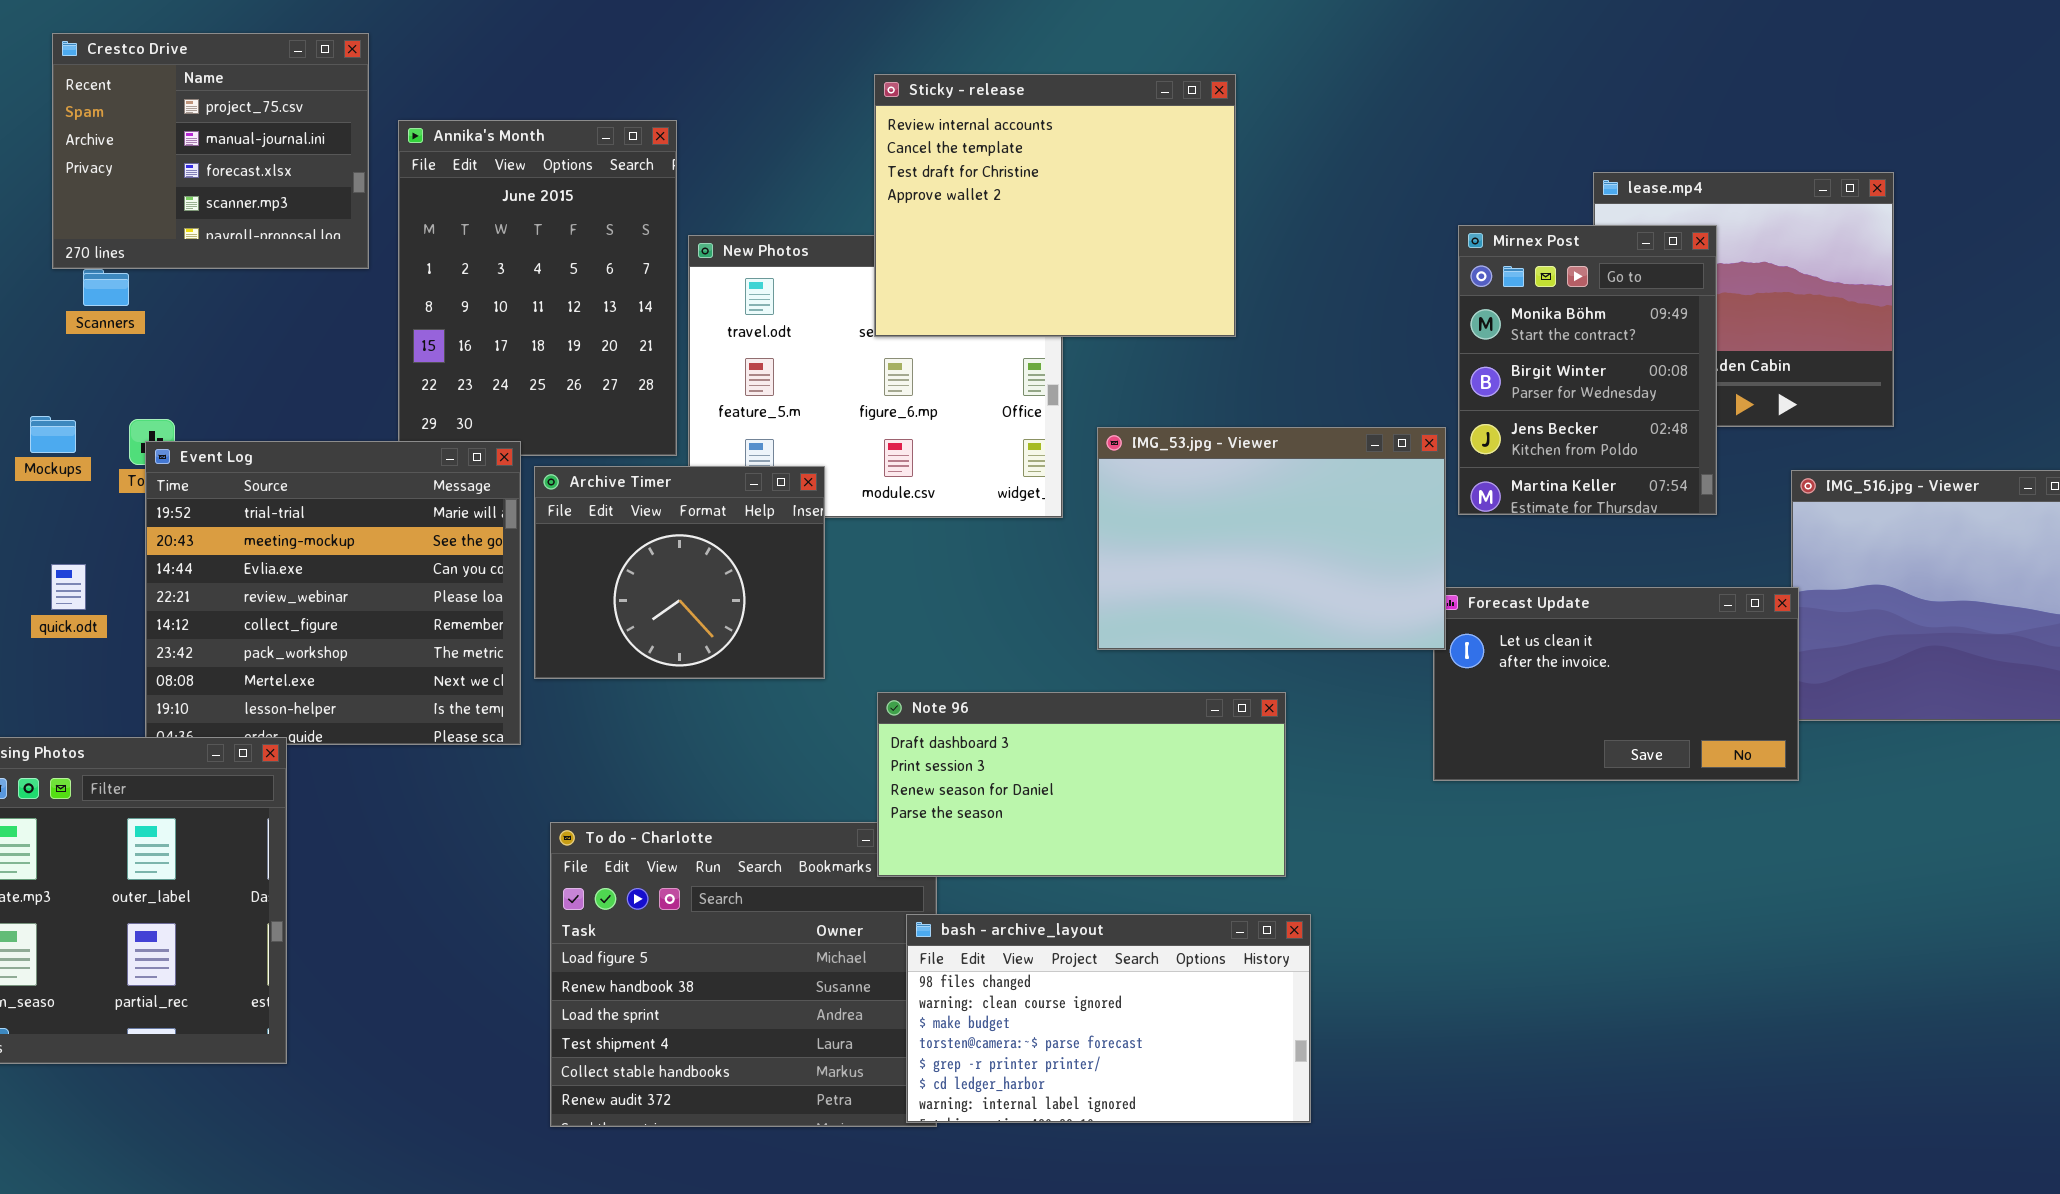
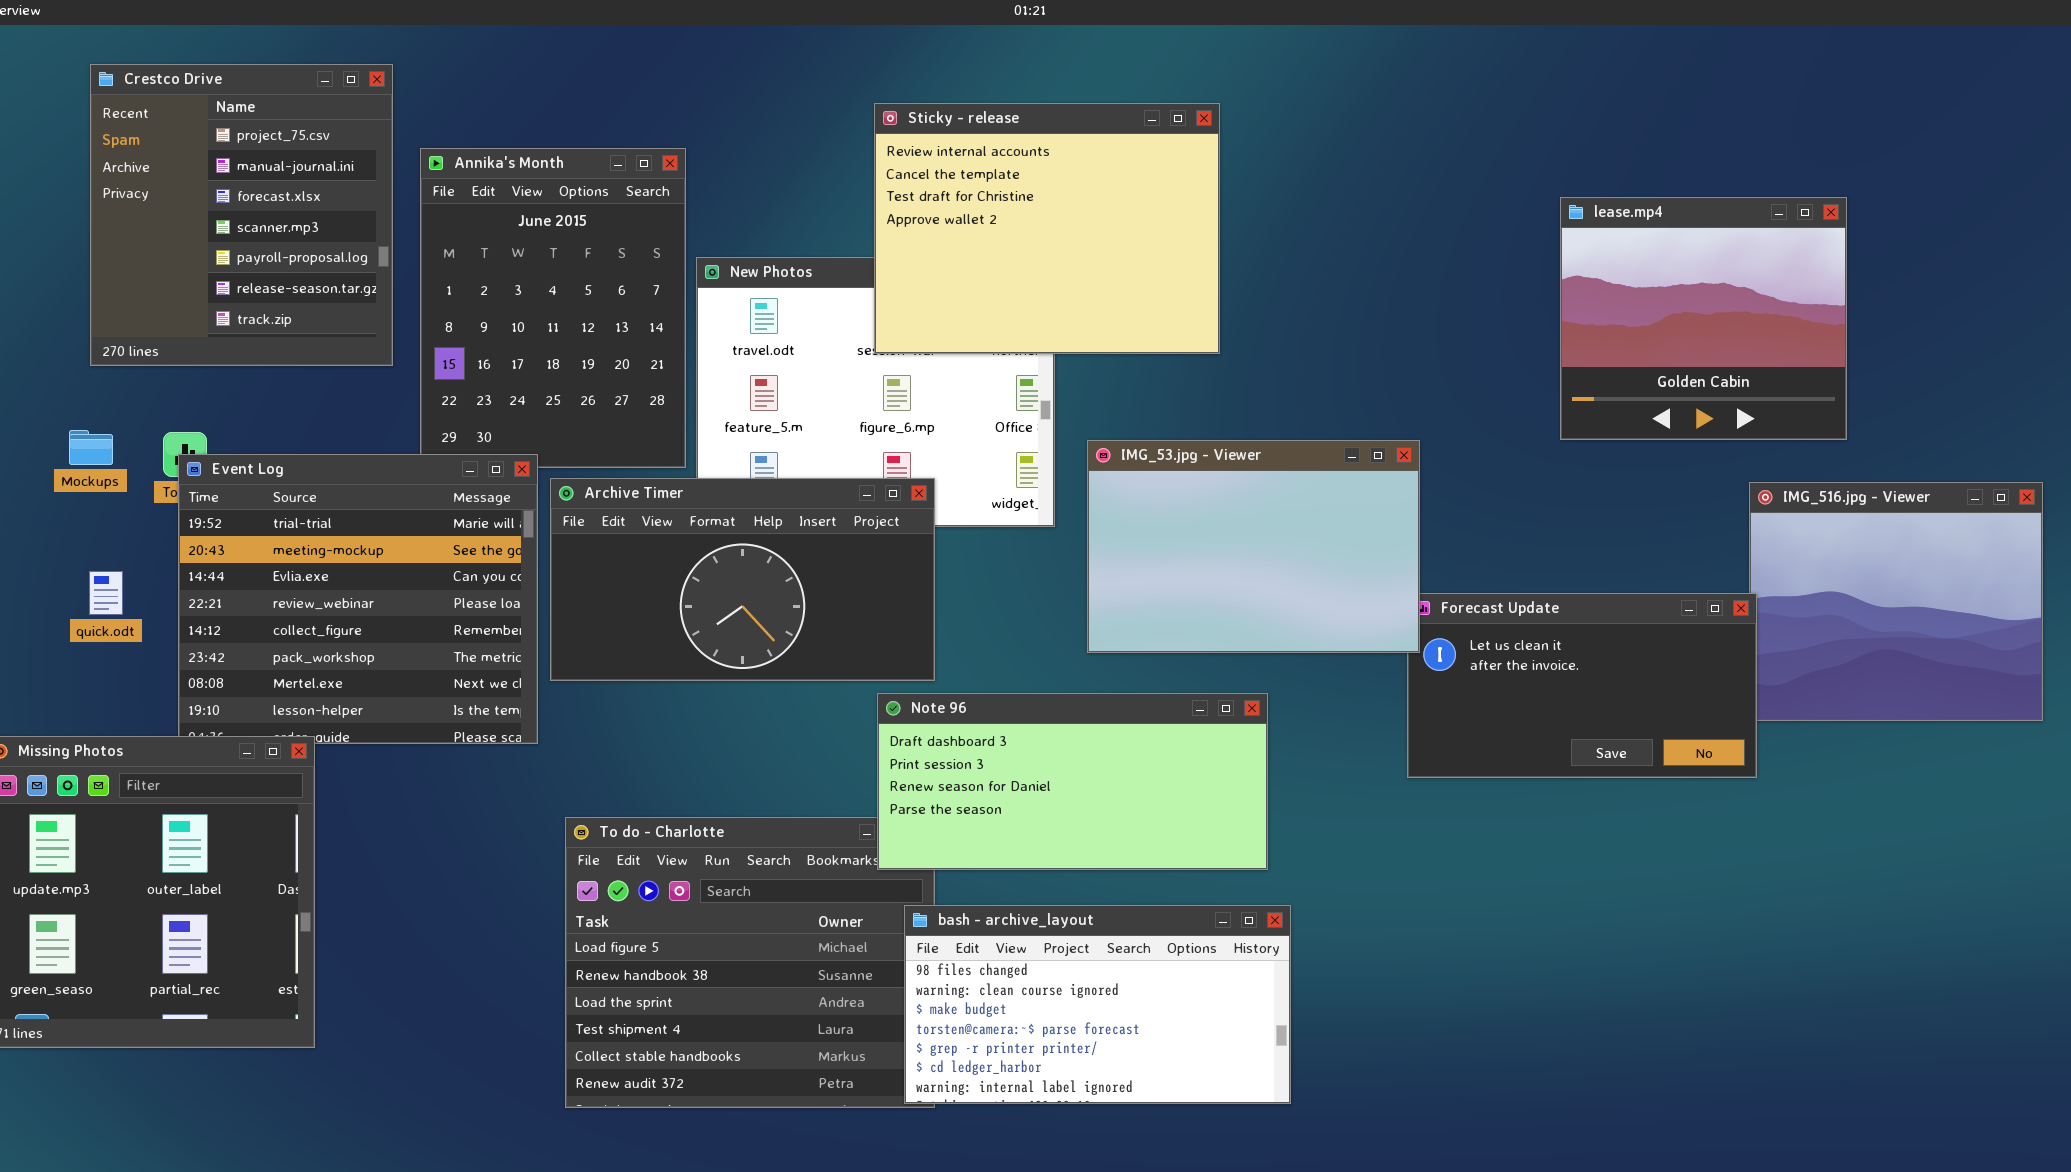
Crestco Drive: [52,33,369,269] -> [90,64,393,366], resized
Mirnex Post: [1458,225,1717,515] -> none, closed
Archive Timer: [534,466,825,679] -> [550,478,935,681], resized

